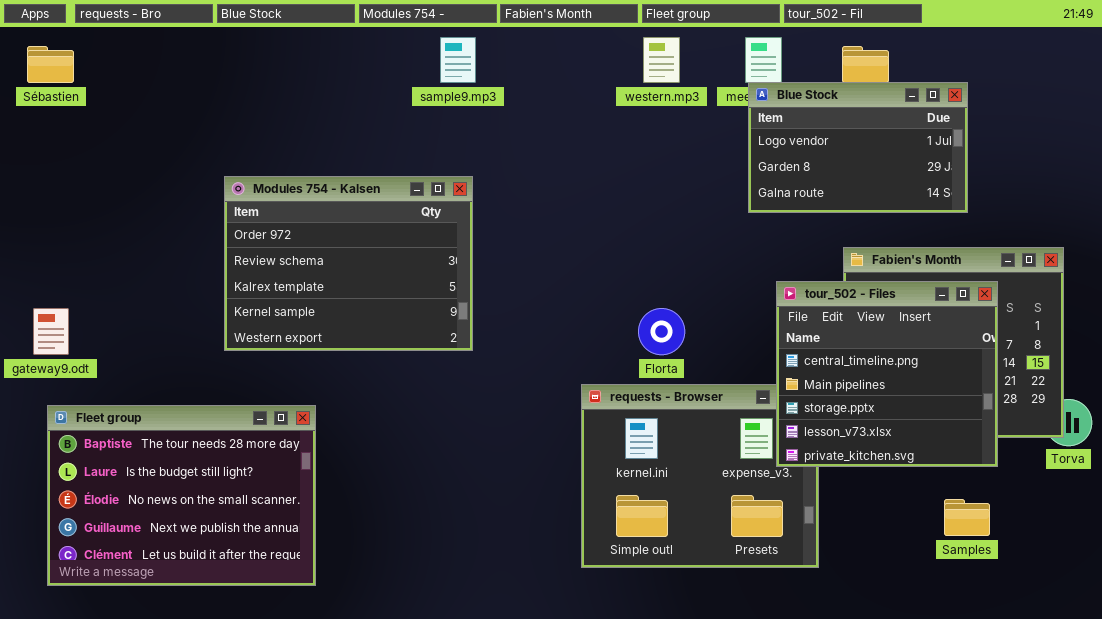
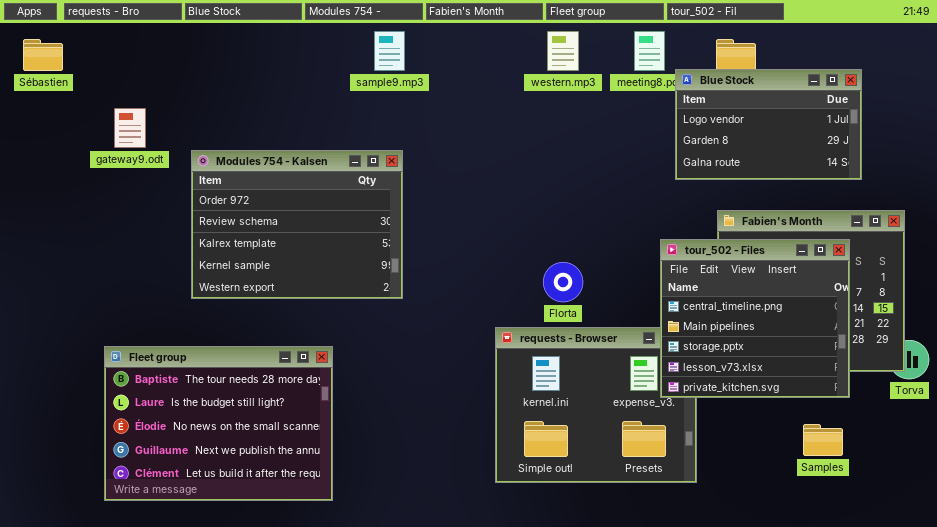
Blue Stock: [748,82,968,213] -> [675,69,862,180], moved
gateway9.odt: [33,308,69,355] -> [114,108,146,148], moved
Fleet group: [47,405,316,586] -> [104,346,333,501], moved

